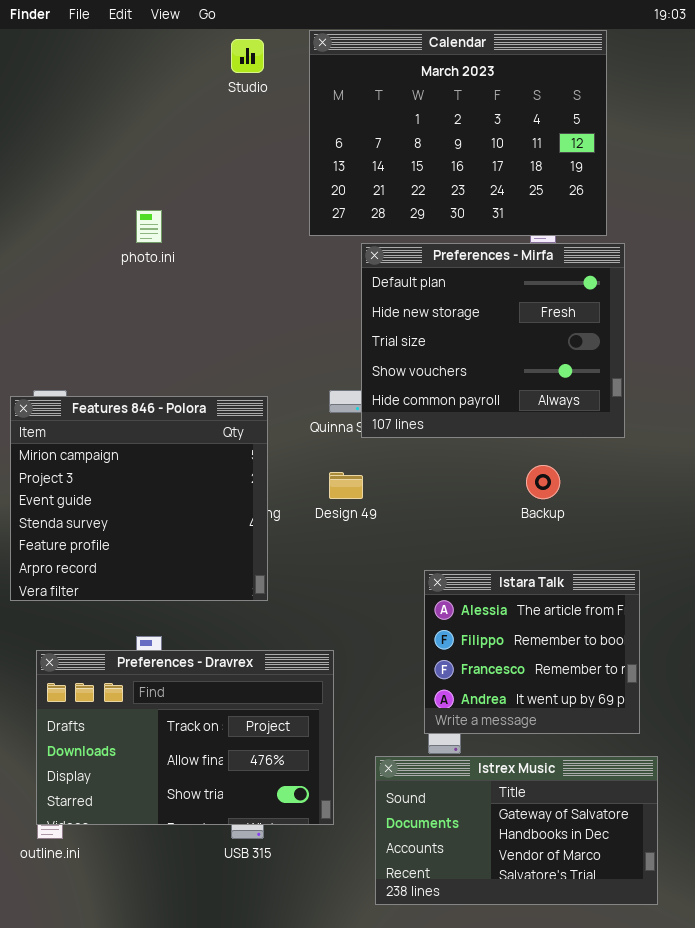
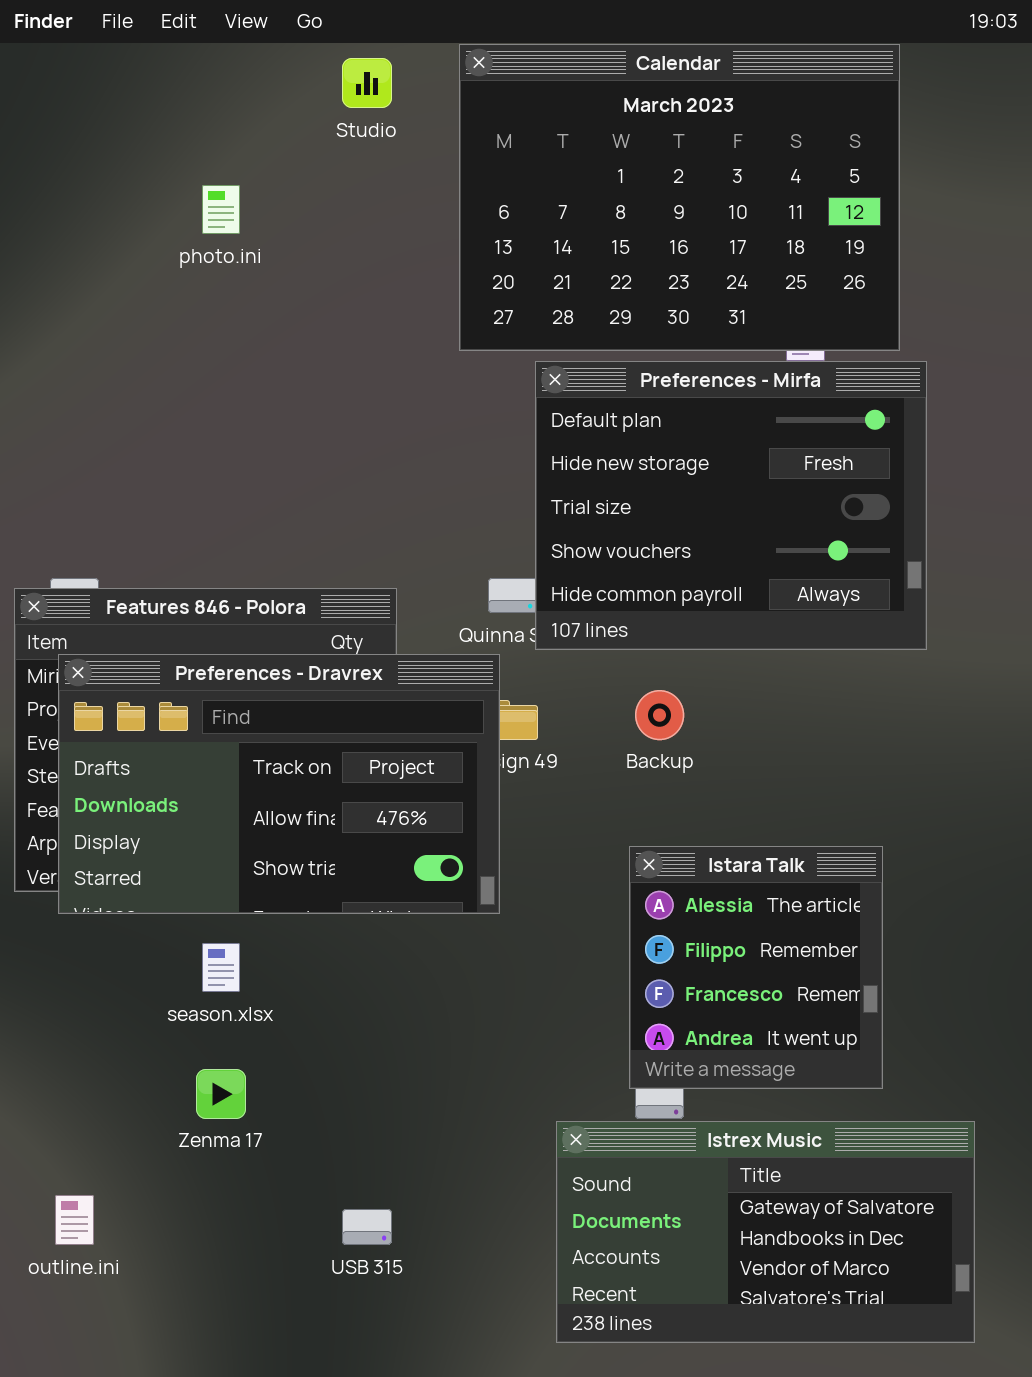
photo.ini: [136,210,162,243] -> [202,185,240,234], moved
Backup: [526,465,560,499] -> [635,690,684,740], moved
Istara Talk: [424,570,640,734] -> [629,846,883,1089], resized
Preferences - Dravrex: [36,650,334,825] -> [58,654,500,914], moved

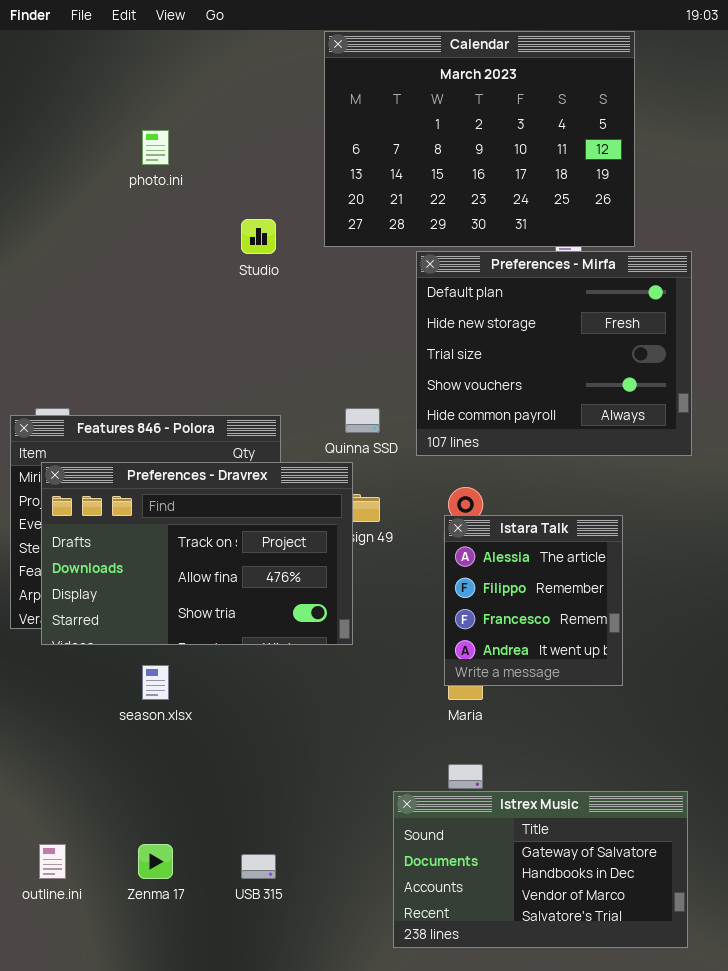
Studio: [342,58,392,108] -> [241,219,276,254], moved
Preferences - Mirfa: [535,361,927,650] -> [416,251,692,456], moved
Istara Talk: [629,846,883,1089] -> [444,515,623,686], moved
Zenma 17: [196,1069,246,1119] -> [138,844,173,879], moved

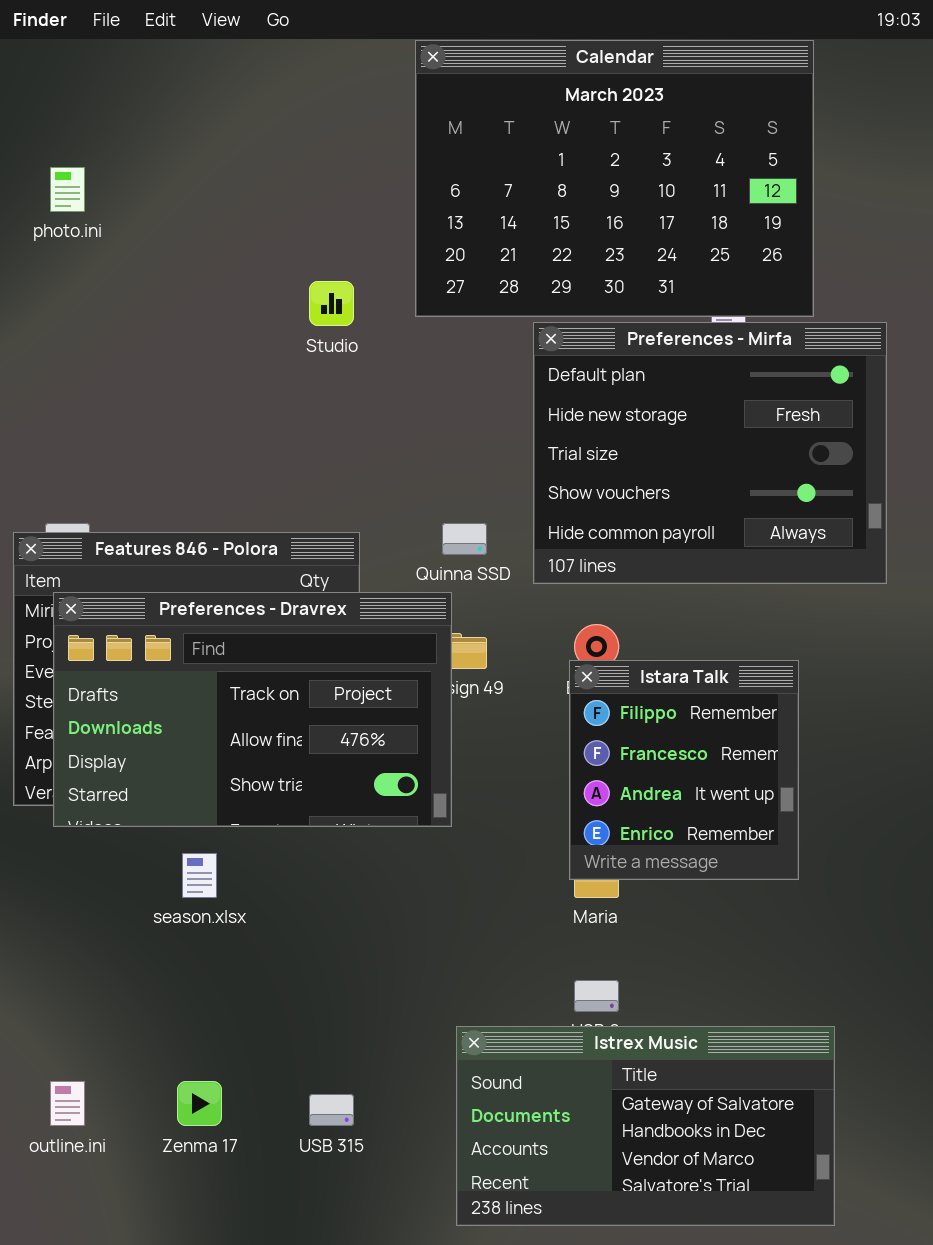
photo.ini: [142,130,169,165] -> [50,167,85,212], moved
Istara Talk: [444,515,623,686] -> [569,660,799,880], scrolled down 1 row
Istrex Music: [393,791,688,948] -> [456,1026,835,1226], moved

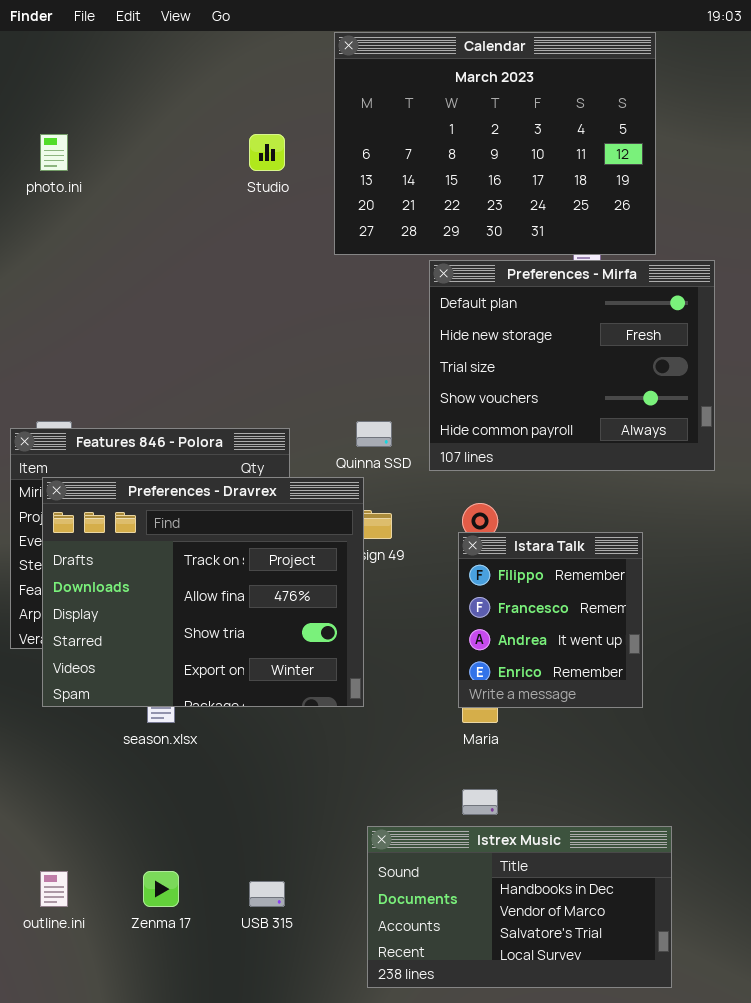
Studio: [309,281,354,326] -> [249,134,285,171], moved
Preferences - Dravrex: [53,592,452,827] -> [42,477,364,707], resized
Istrex Music: [456,1026,835,1226] -> [367,826,672,988], scrolled down 1 row

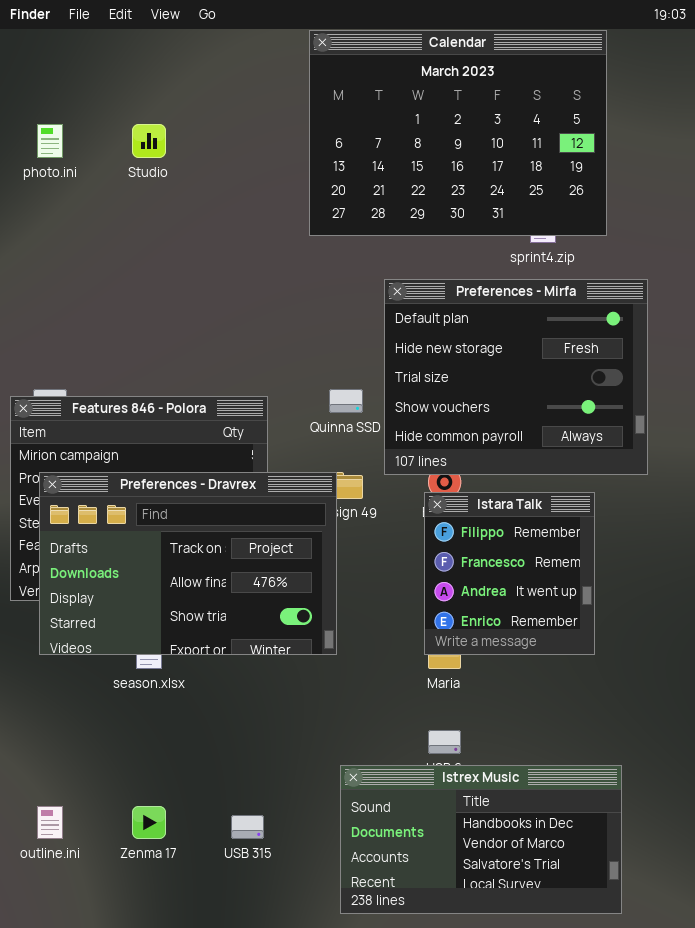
Studio: [249,134,285,171] -> [132,124,166,158], moved
Preferences - Mirfa: [429,260,715,471] -> [384,279,648,475], moved
Preferences - Dravrex: [42,477,364,707] -> [39,472,337,655], resized

